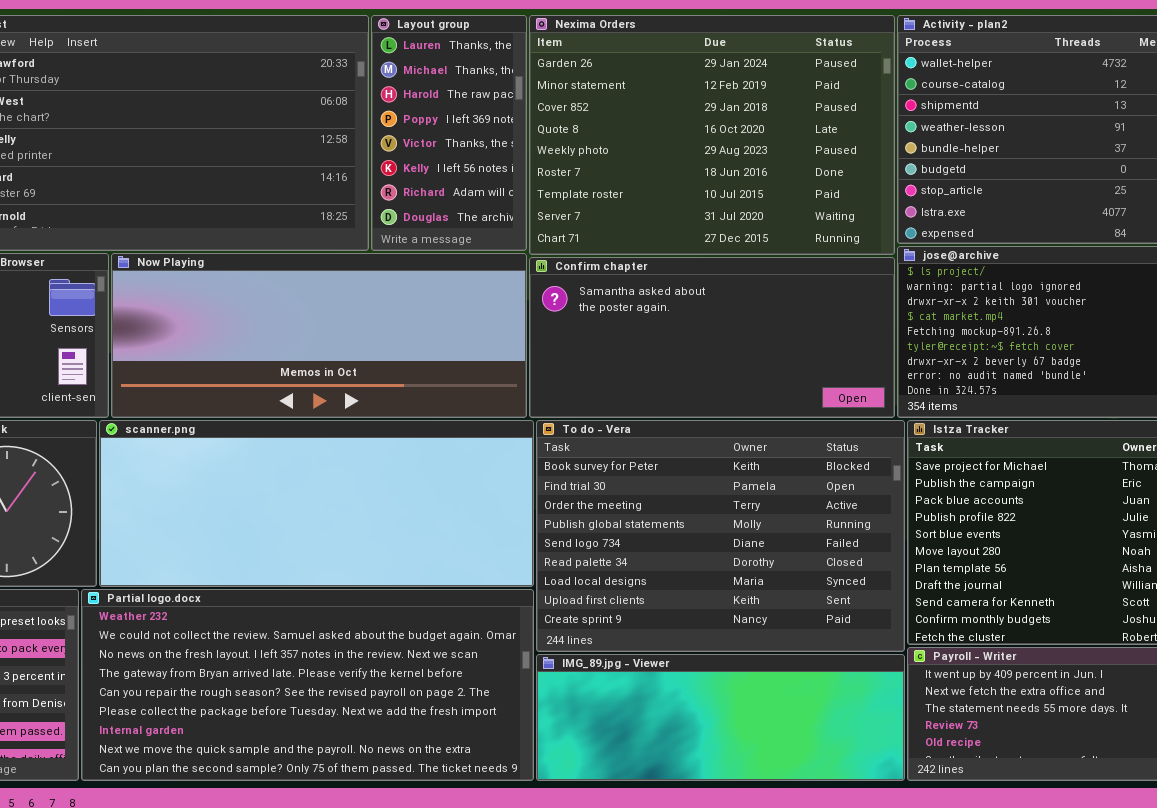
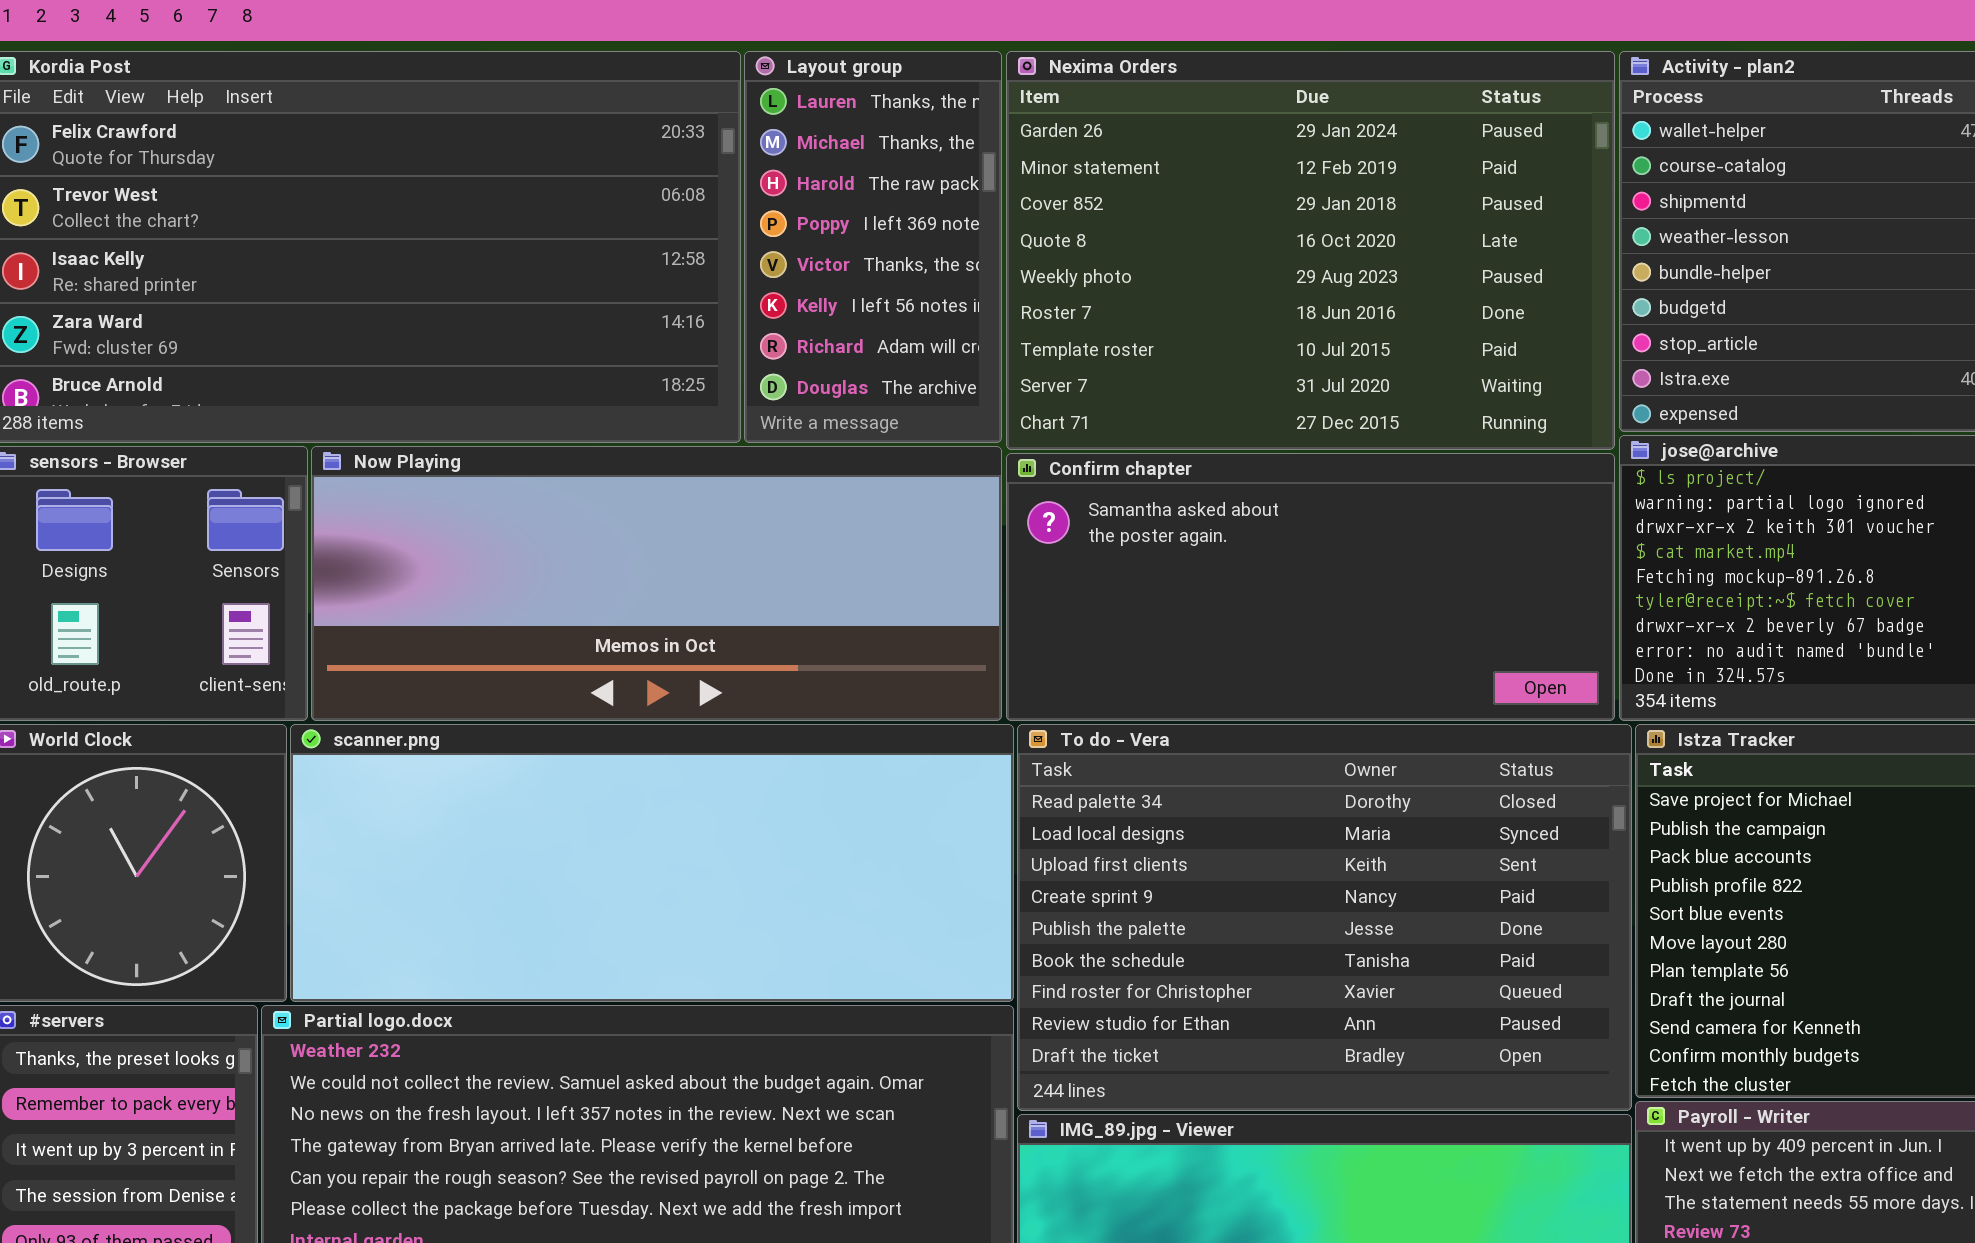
To do - Vera: [536,420,905,652] -> [1017,724,1632,1111], scrolled down 5 rows

